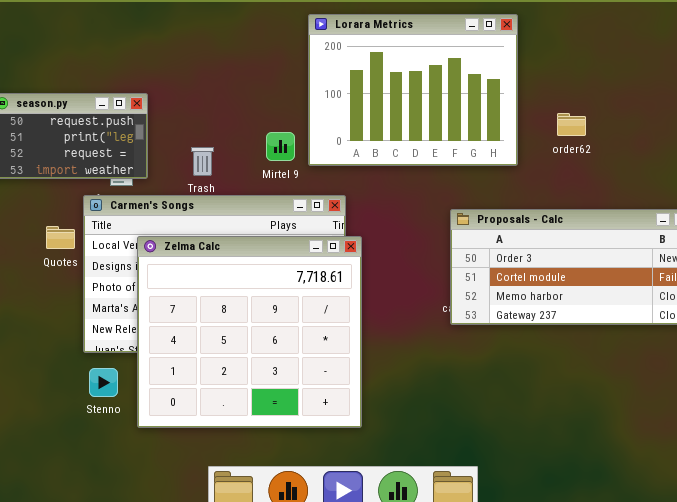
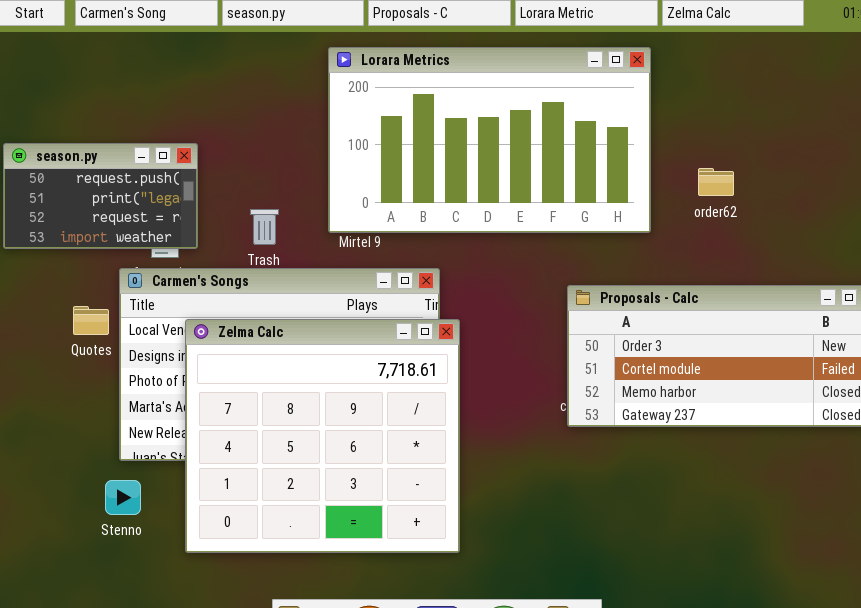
Lorara Metrics: [308,14,518,166] -> [328,47,651,233], resized
Stenno: [89,368,118,397] -> [105,480,141,515], moved

